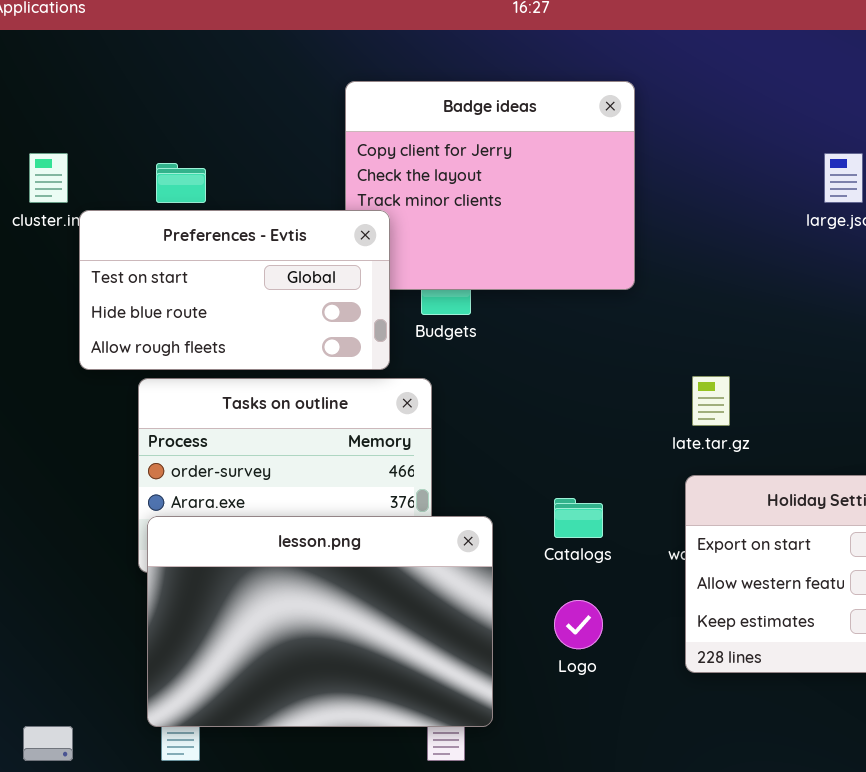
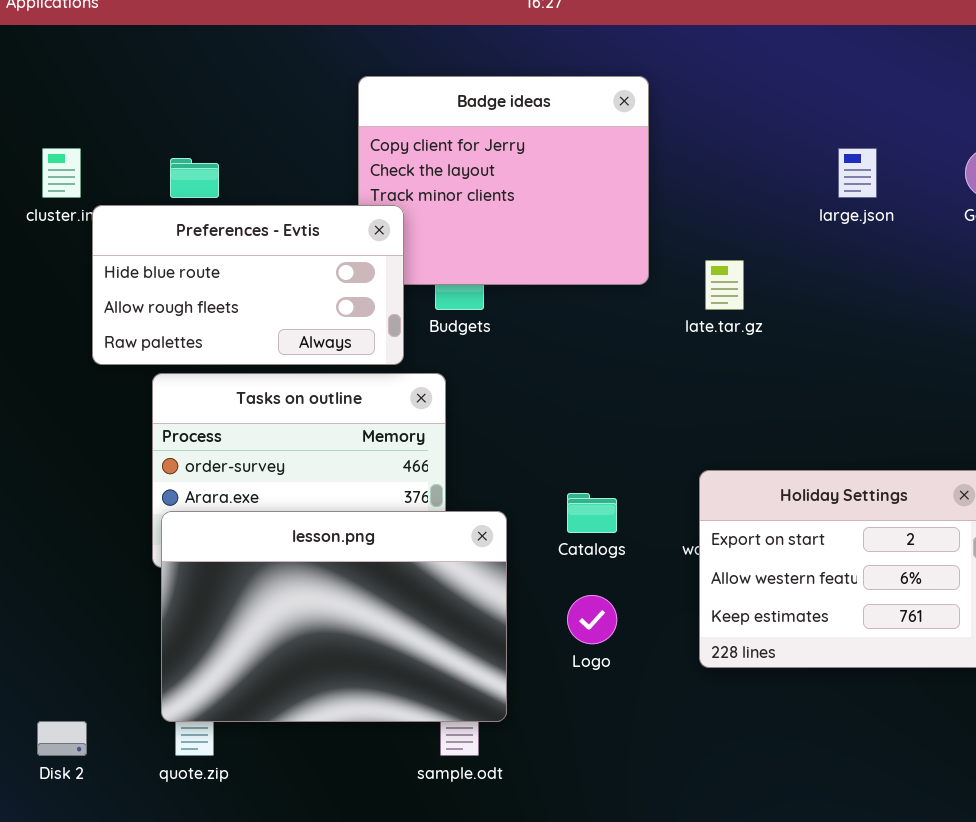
Preferences - Evtis: [79,210,390,370] -> [92,205,404,365], scrolled down 1 row
late.tar.gz: [692,376,730,426] -> [705,260,744,310], moved

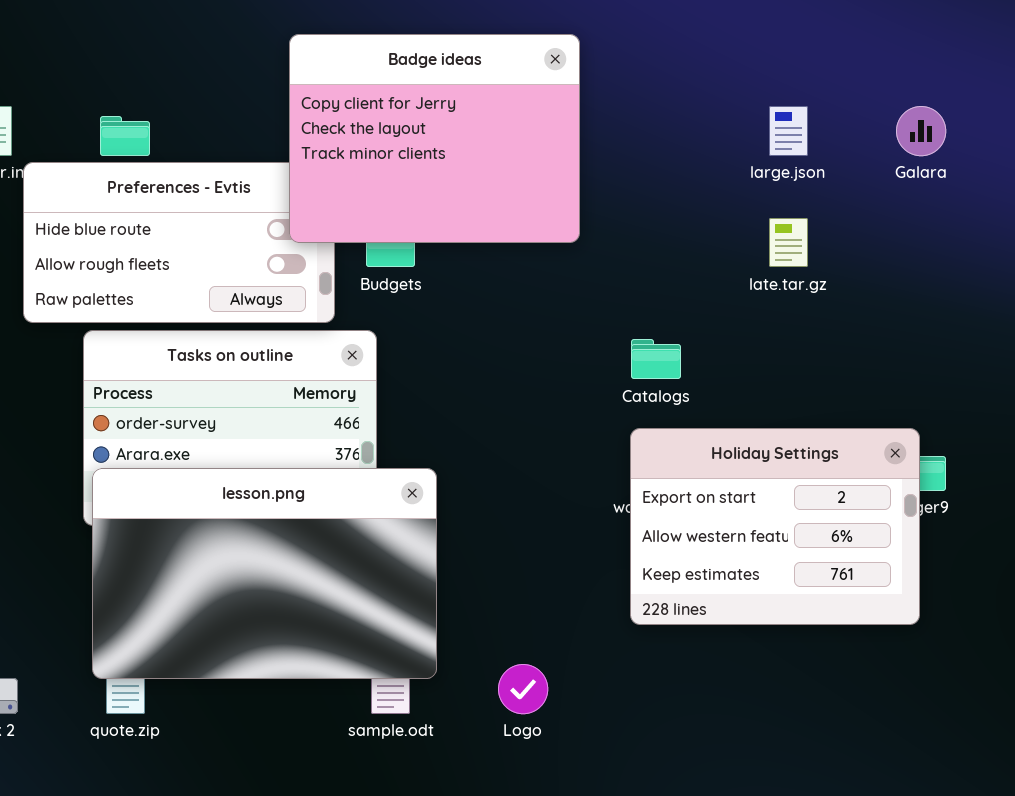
Badge ideas: [358,76,649,285] -> [289,34,580,243], raised
late.tar.gz: [705,260,744,310] -> [769,218,808,267], moved
Catalogs: [567,493,617,533] -> [631,339,681,379], moved
Logo: [567,595,617,644] -> [498,664,548,714], moved

